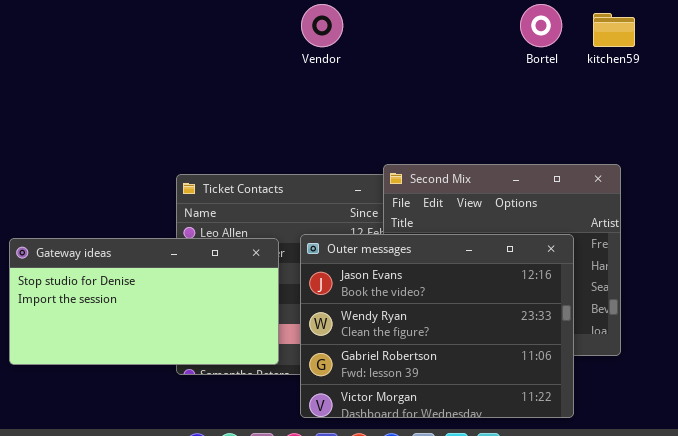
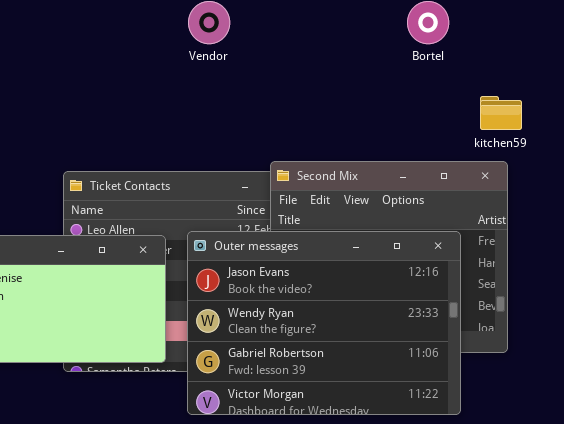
kitchen59: [593,13,635,47] -> [480,96,522,130], moved

